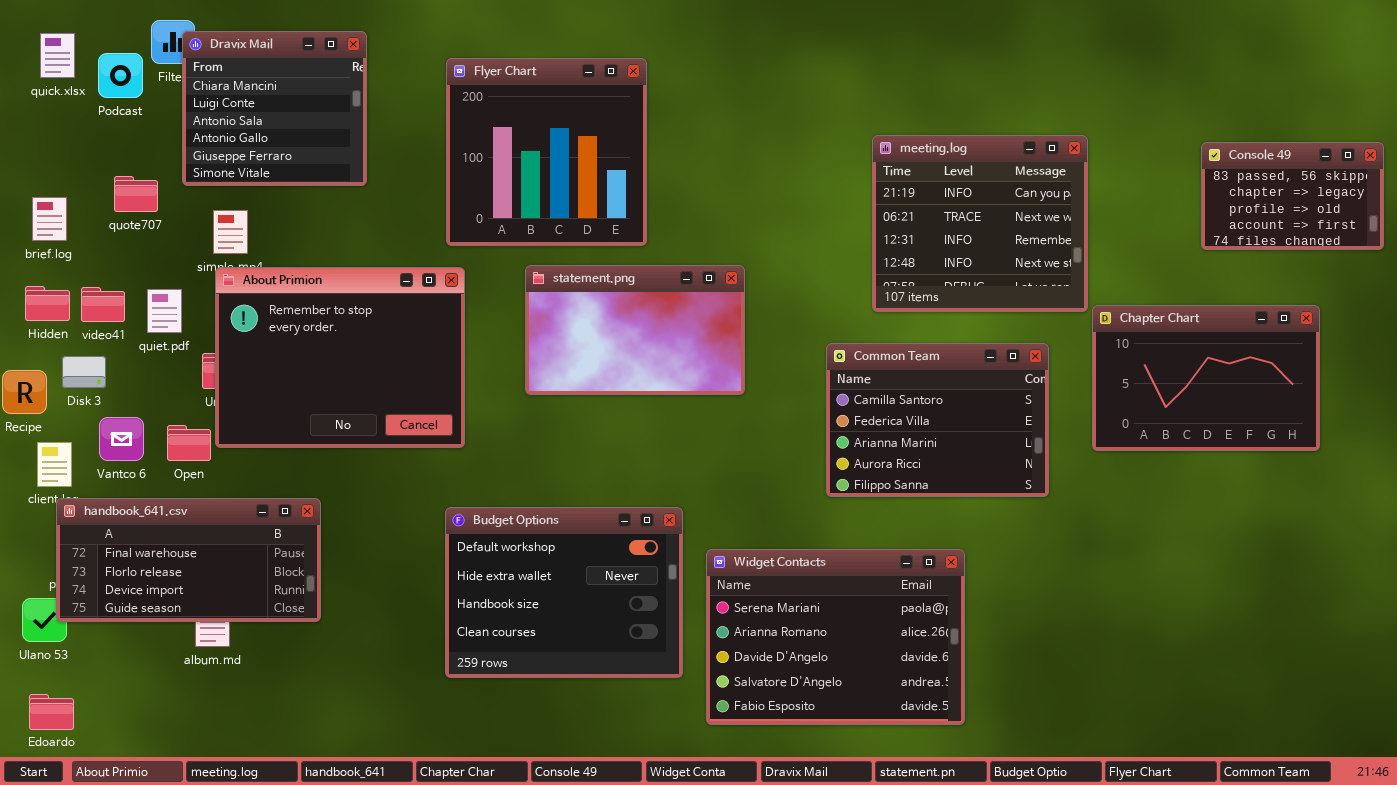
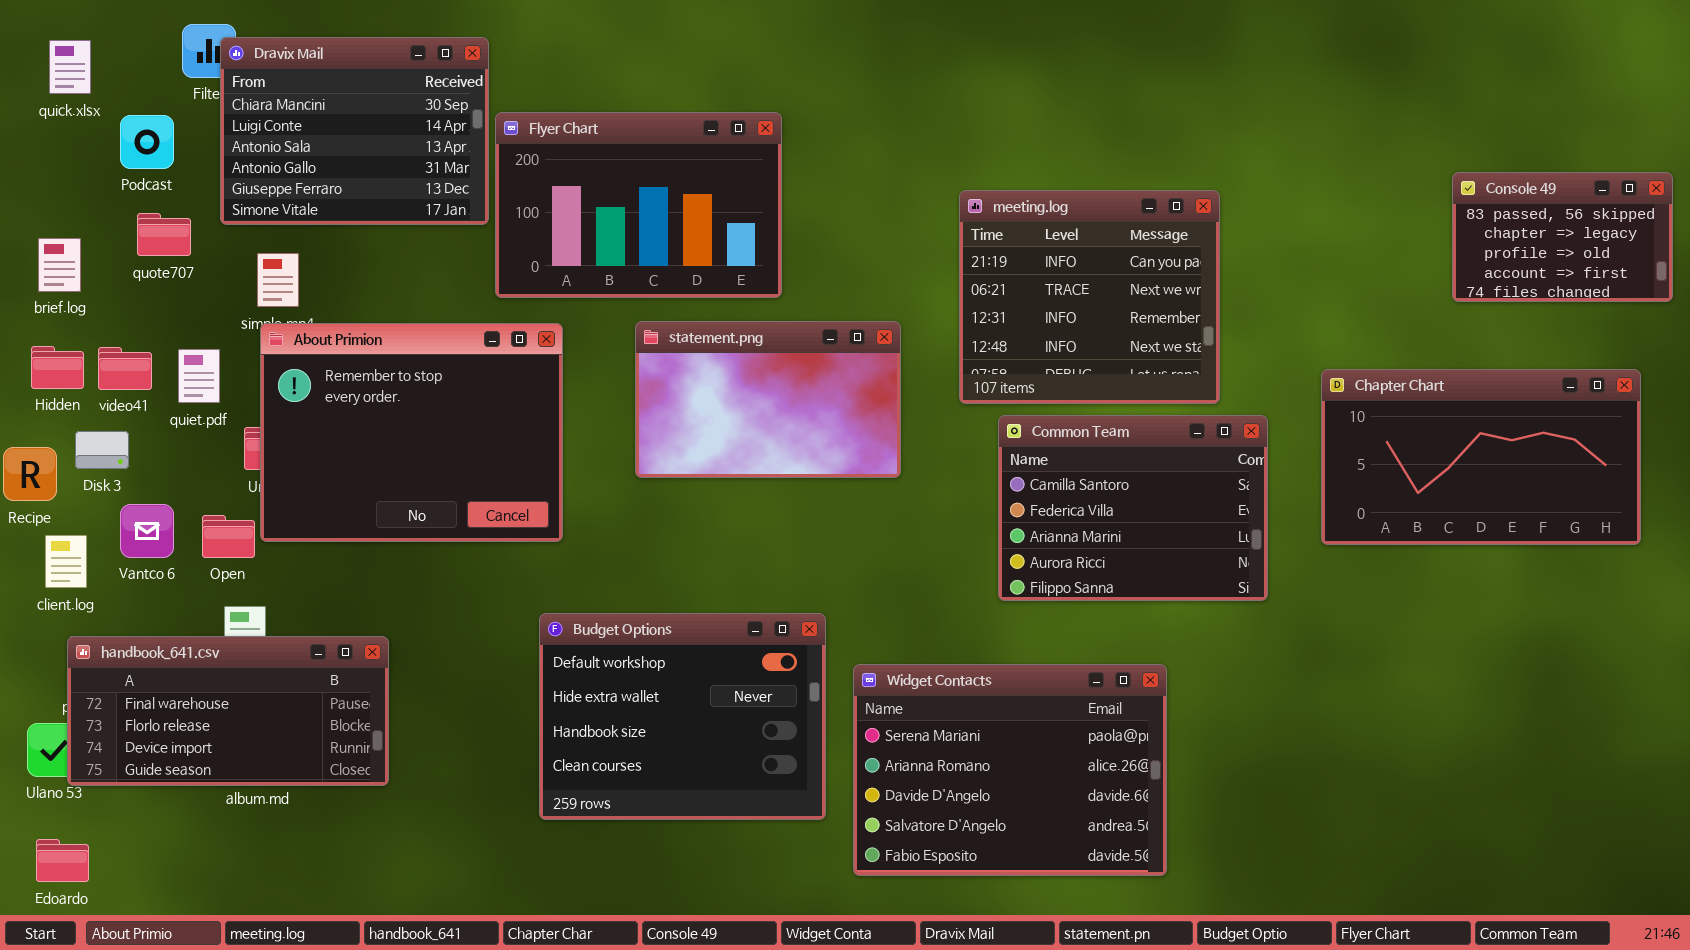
Dravix Mail: [182,31,367,186] -> [220,37,489,225], resized
Podcast: [98,53,143,98] -> [120,115,174,169], moved
Flyer Chart: [446,58,647,246] -> [495,112,782,298], resized
meeting.log: [872,135,1088,312] -> [959,190,1220,404], moved
Chapter Chart: [1092,305,1320,451] -> [1321,369,1641,545], resized
handbook_641.csv: [56,498,321,622] -> [67,636,389,786], moved

